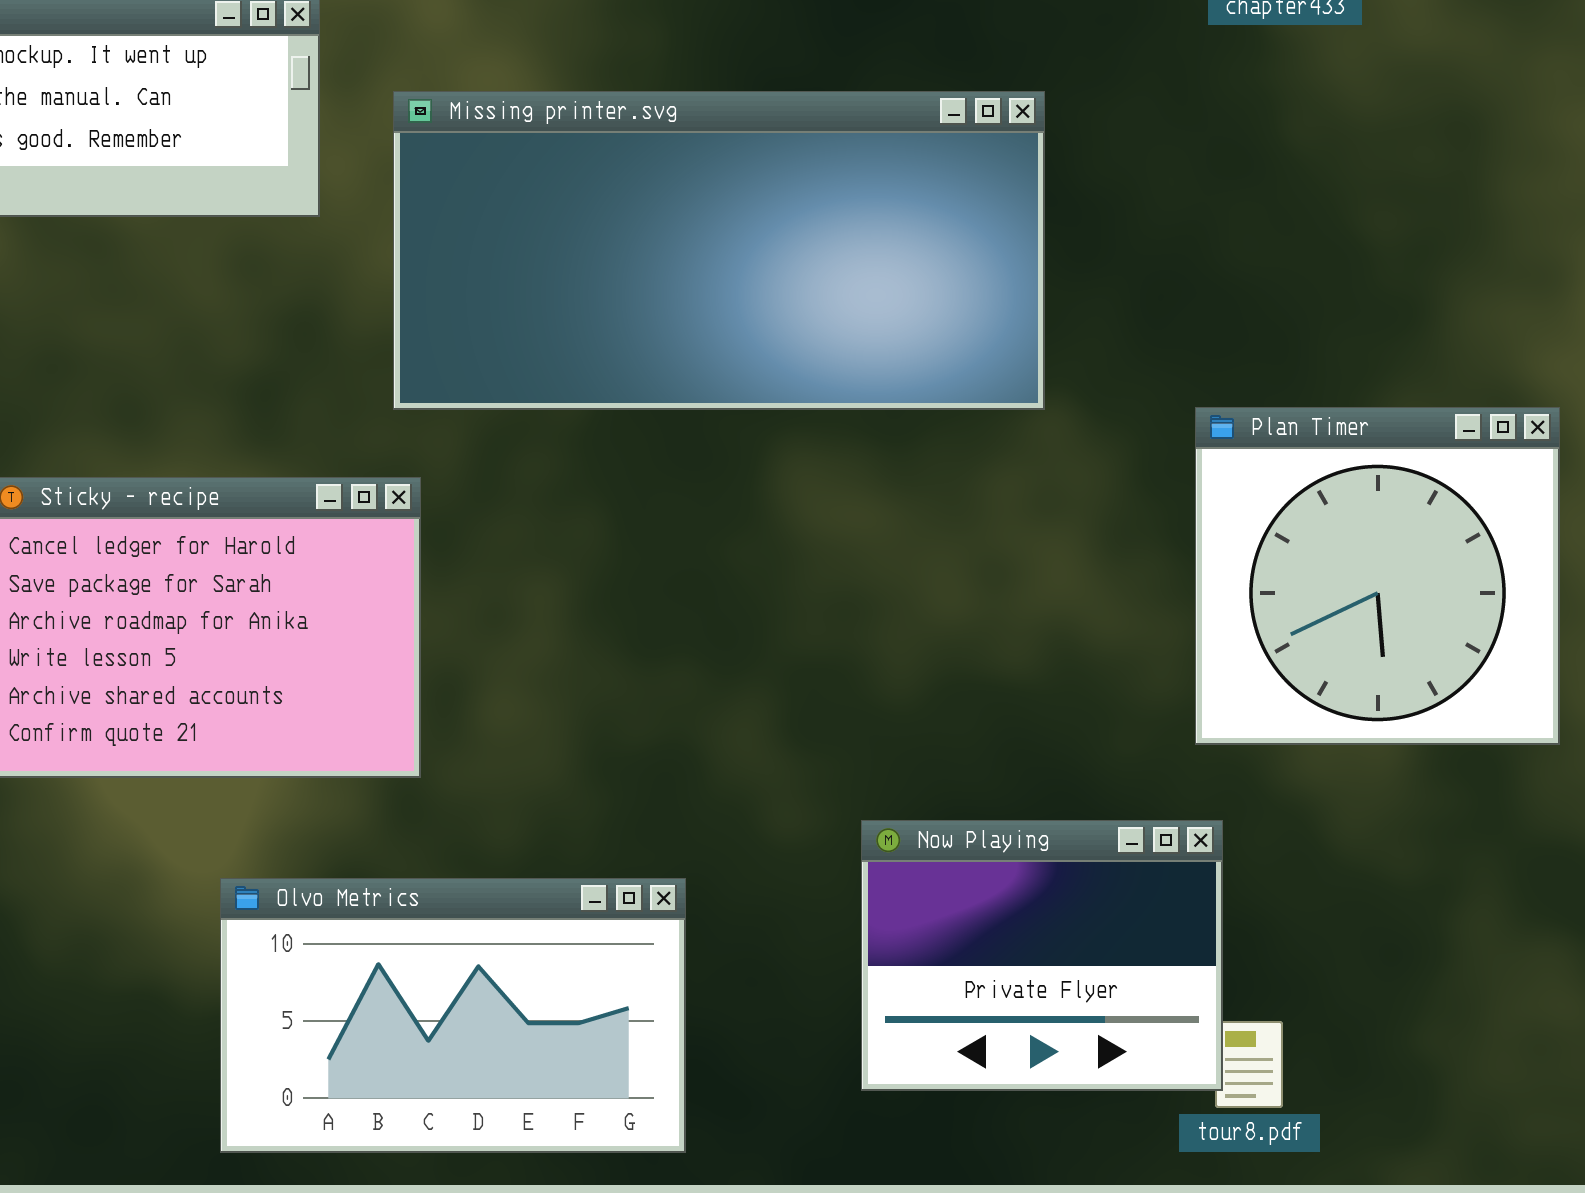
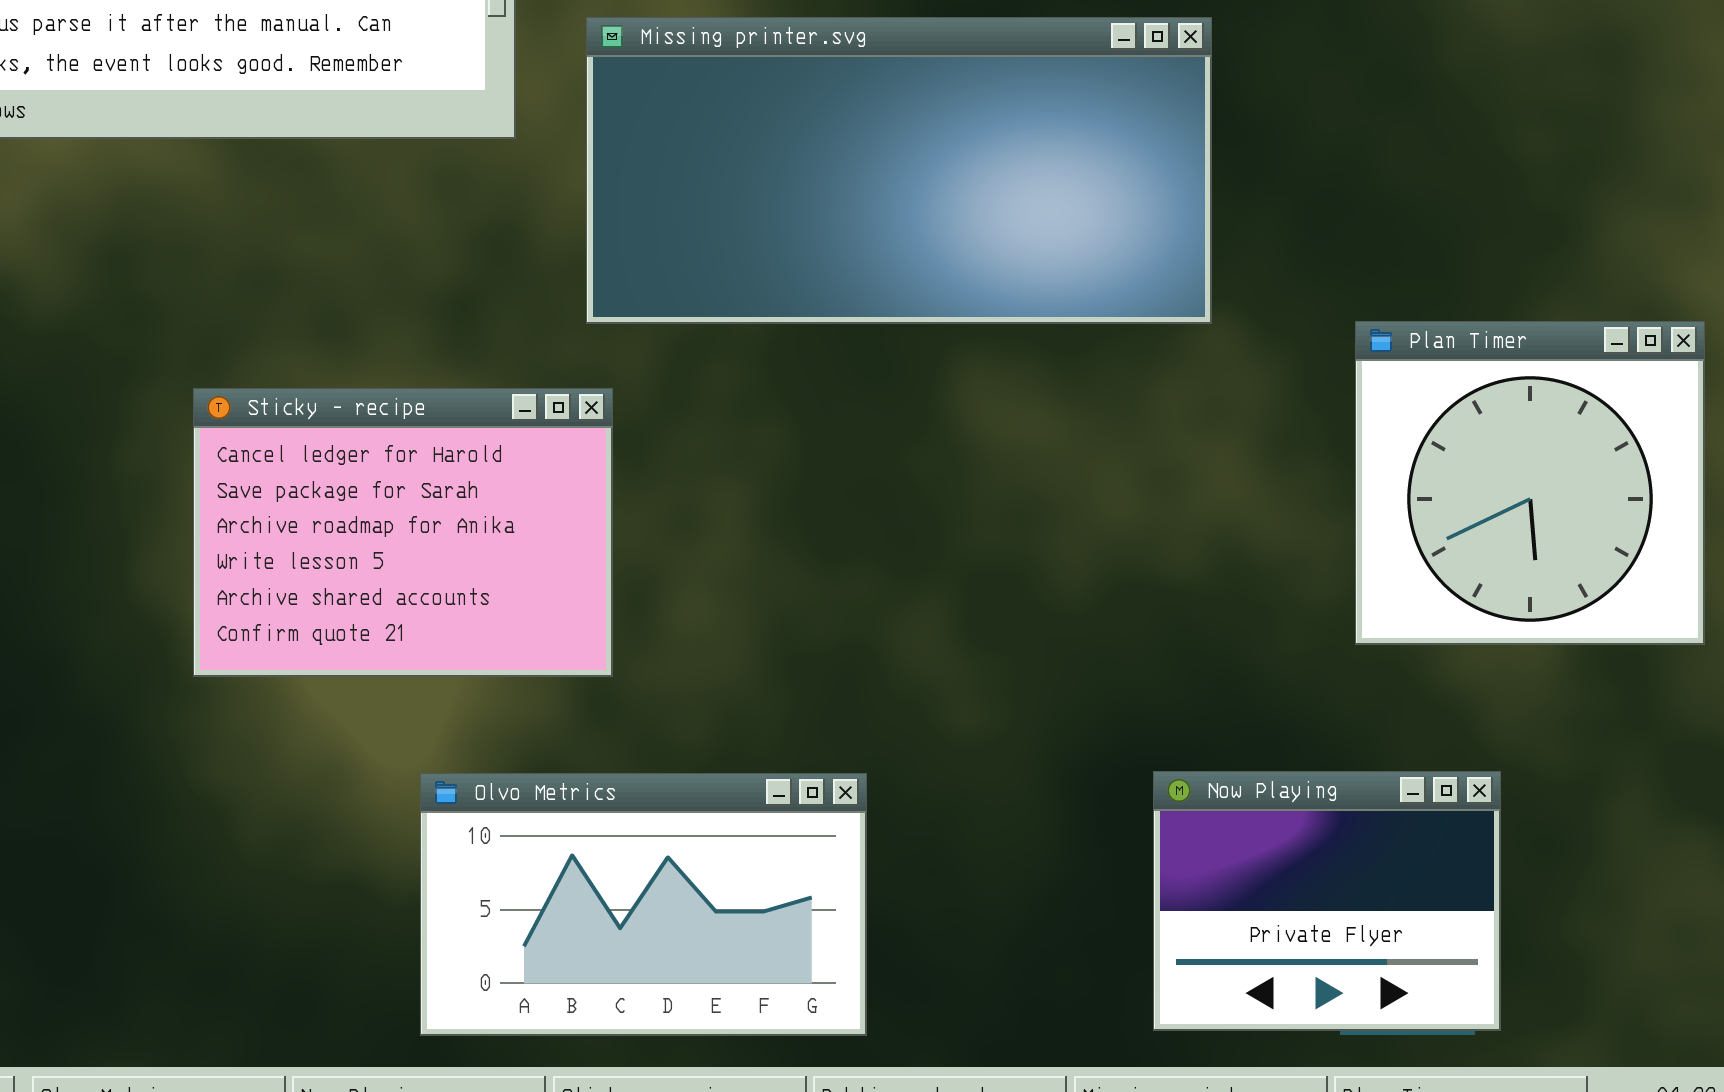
Now Playing: [861,820,1223,1091] -> [1153,771,1501,1031], moved

